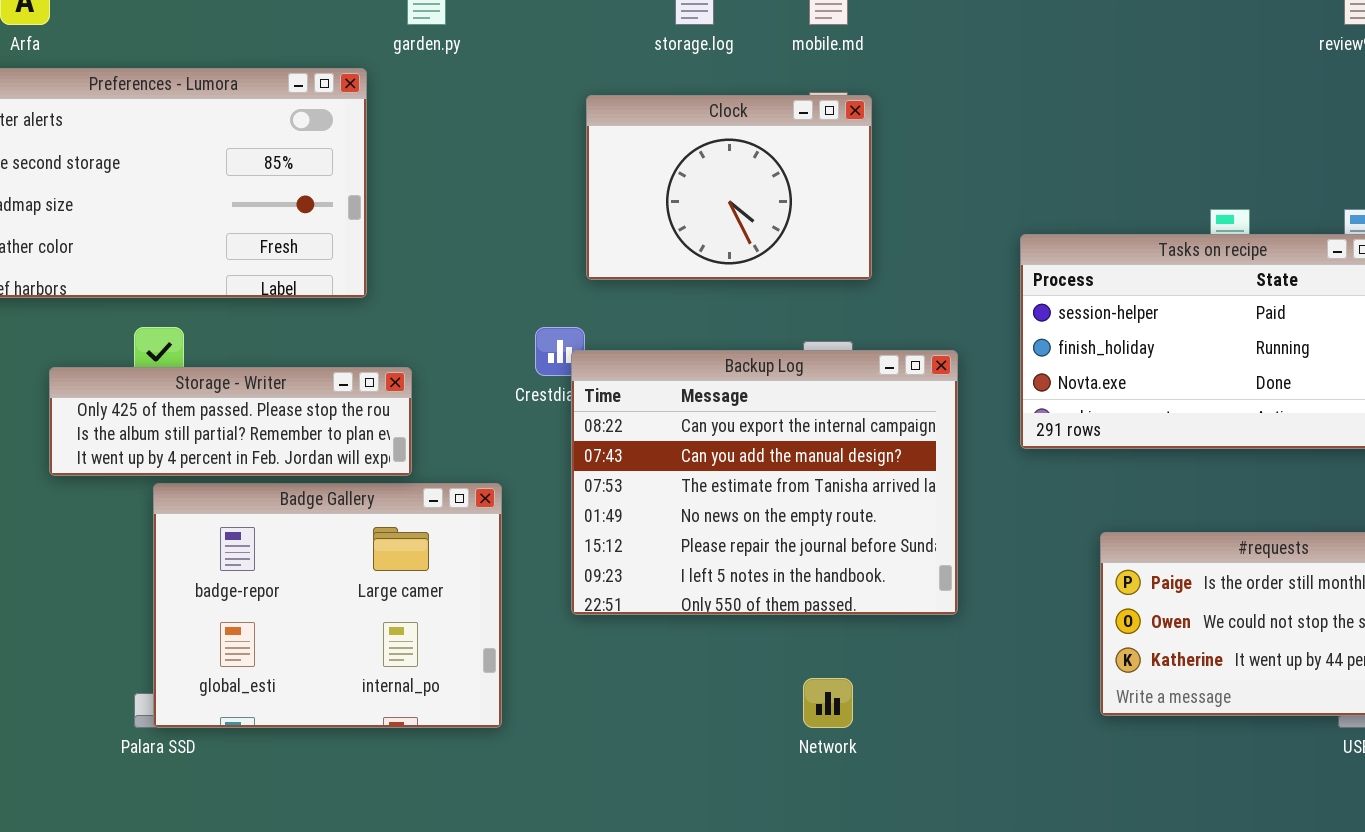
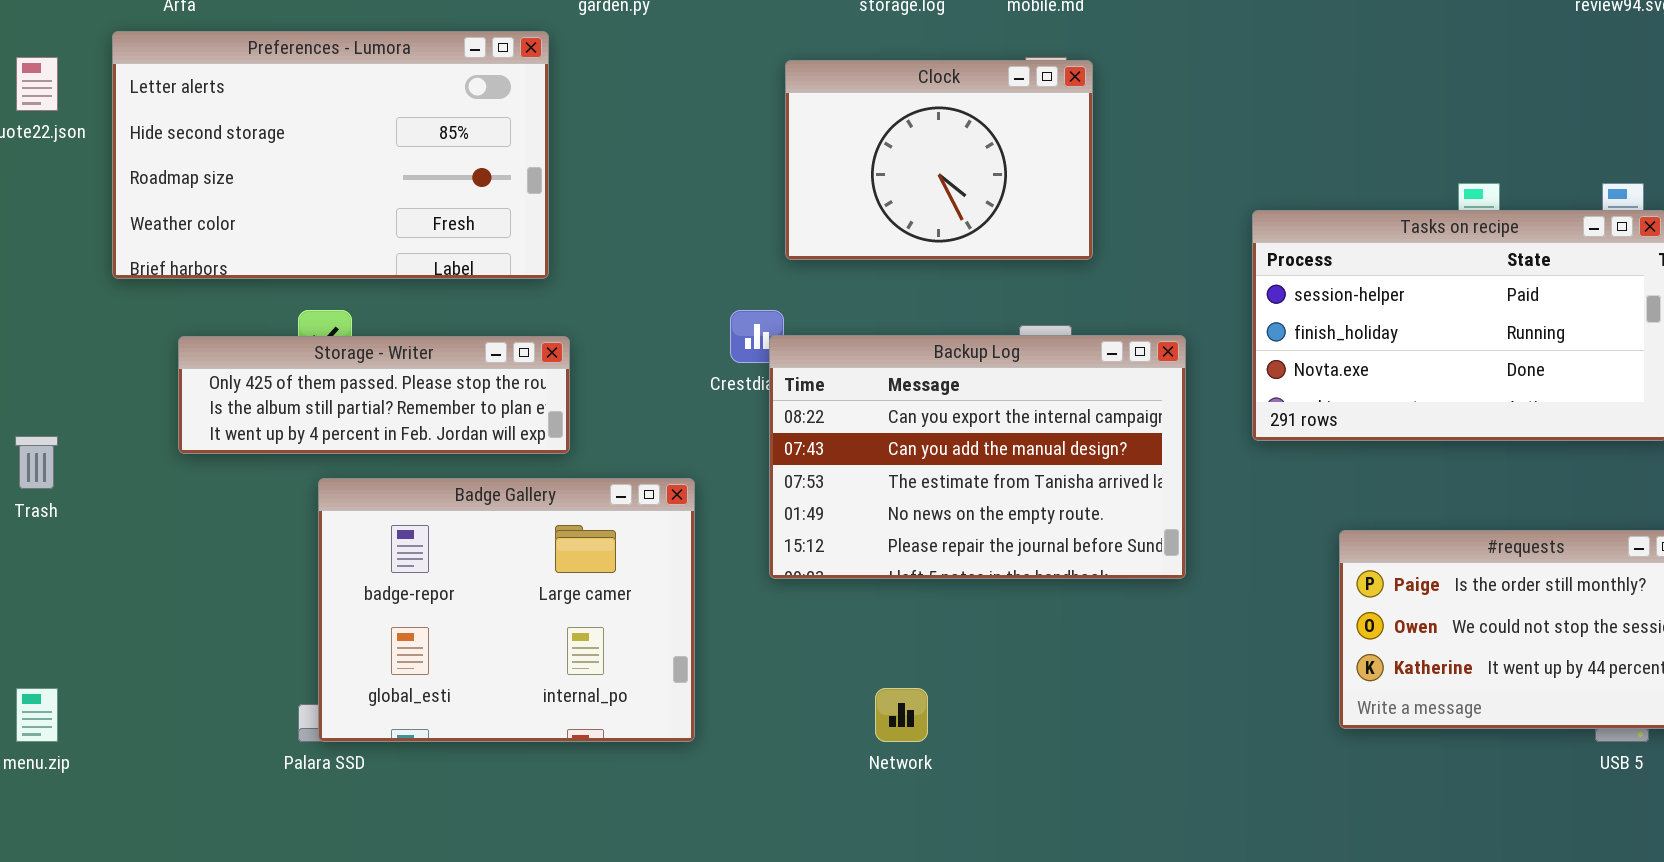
Backup Log: [571,350,958,615] -> [769,335,1186,579], resized
Storage - Writer: [49,367,412,476] -> [178,336,570,454], moved
Network: [803,678,853,728] -> [875,688,928,742], moved

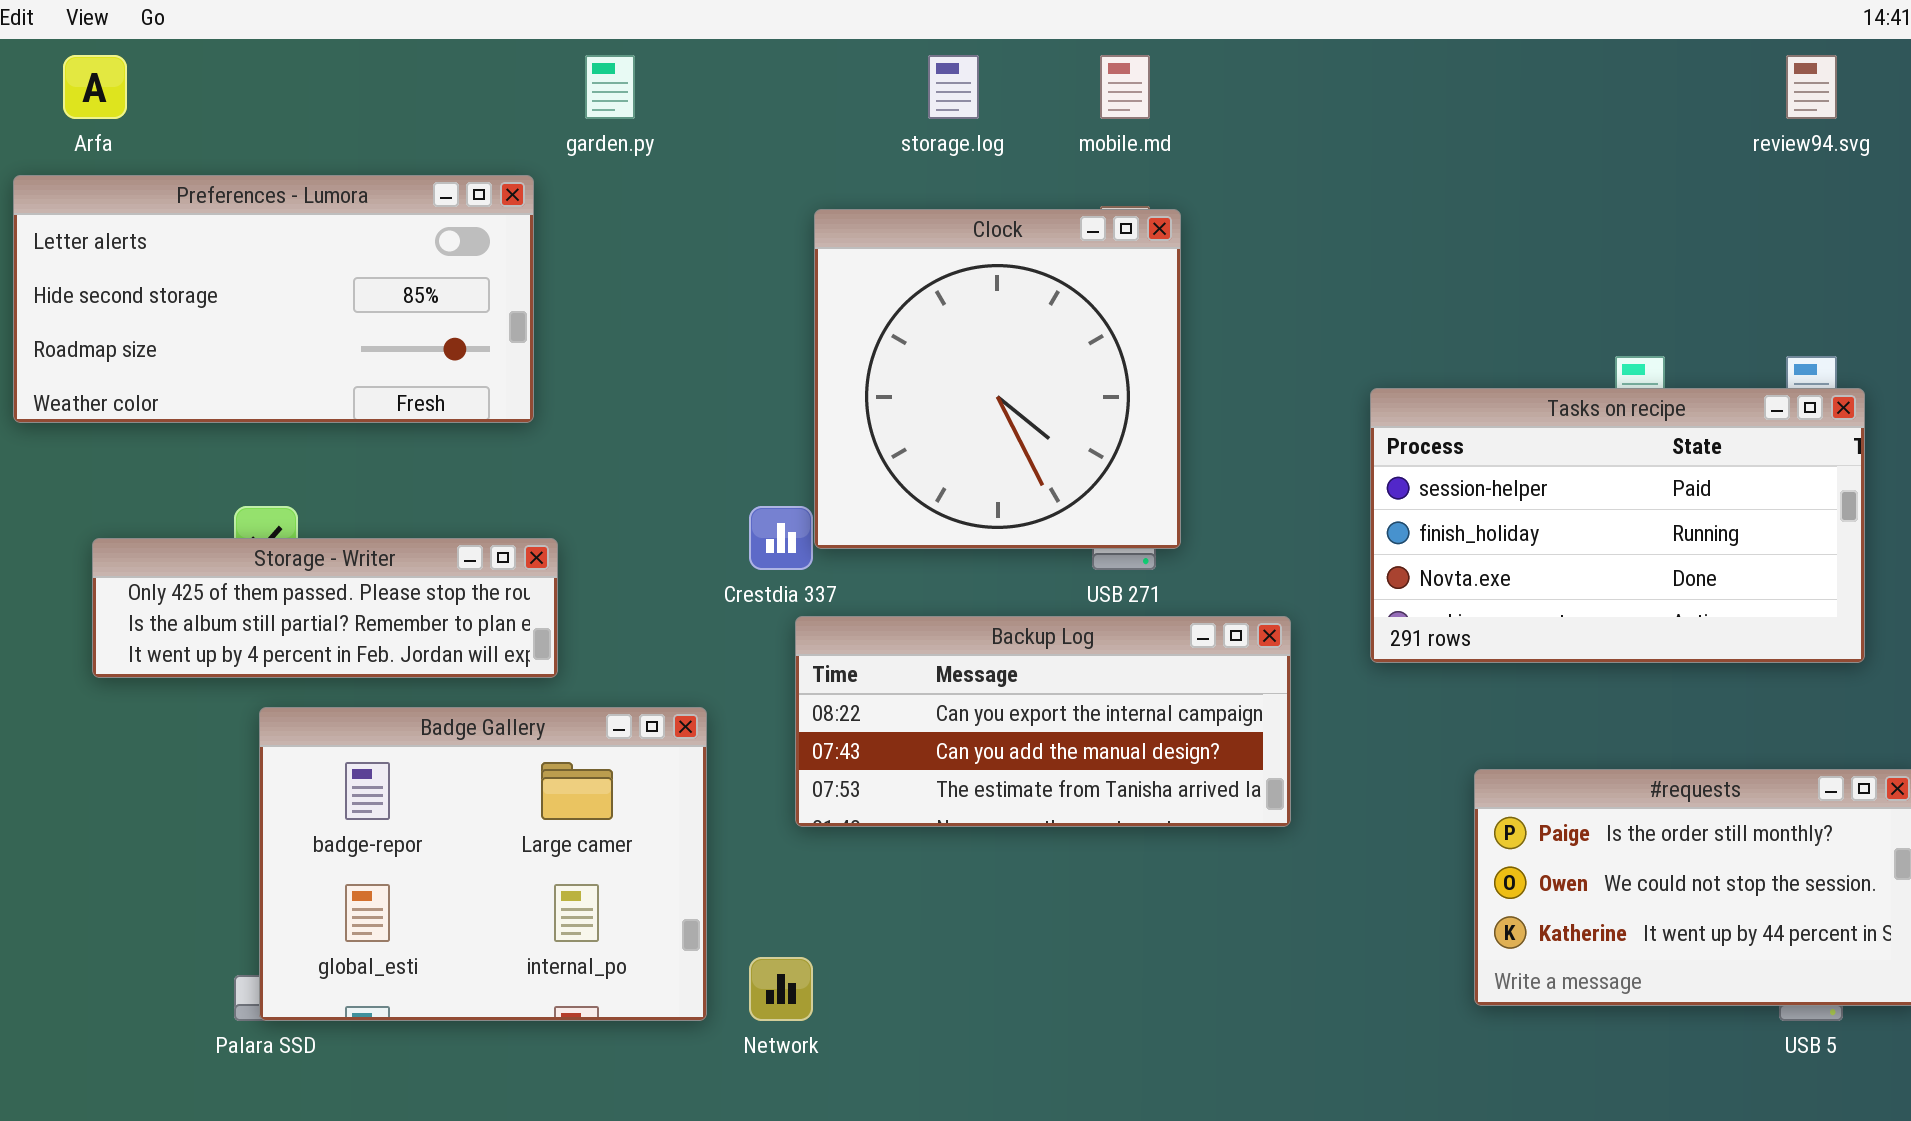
Preferences - Lumora: [112,31,549,279] -> [13,175,534,423], resized
Clock: [785,60,1093,260] -> [814,209,1181,549], resized
Backup Log: [769,335,1186,579] -> [795,616,1291,827], resized
Network: [875,688,928,742] -> [749,957,813,1021], moved

